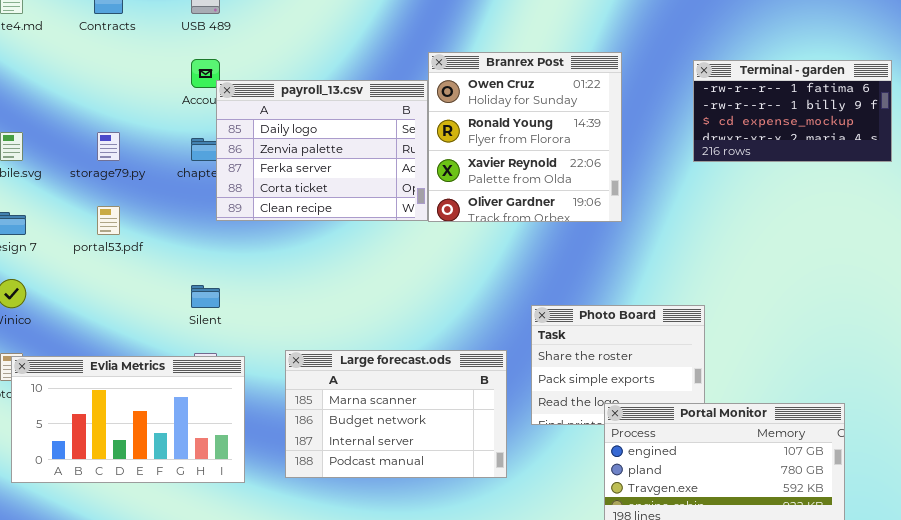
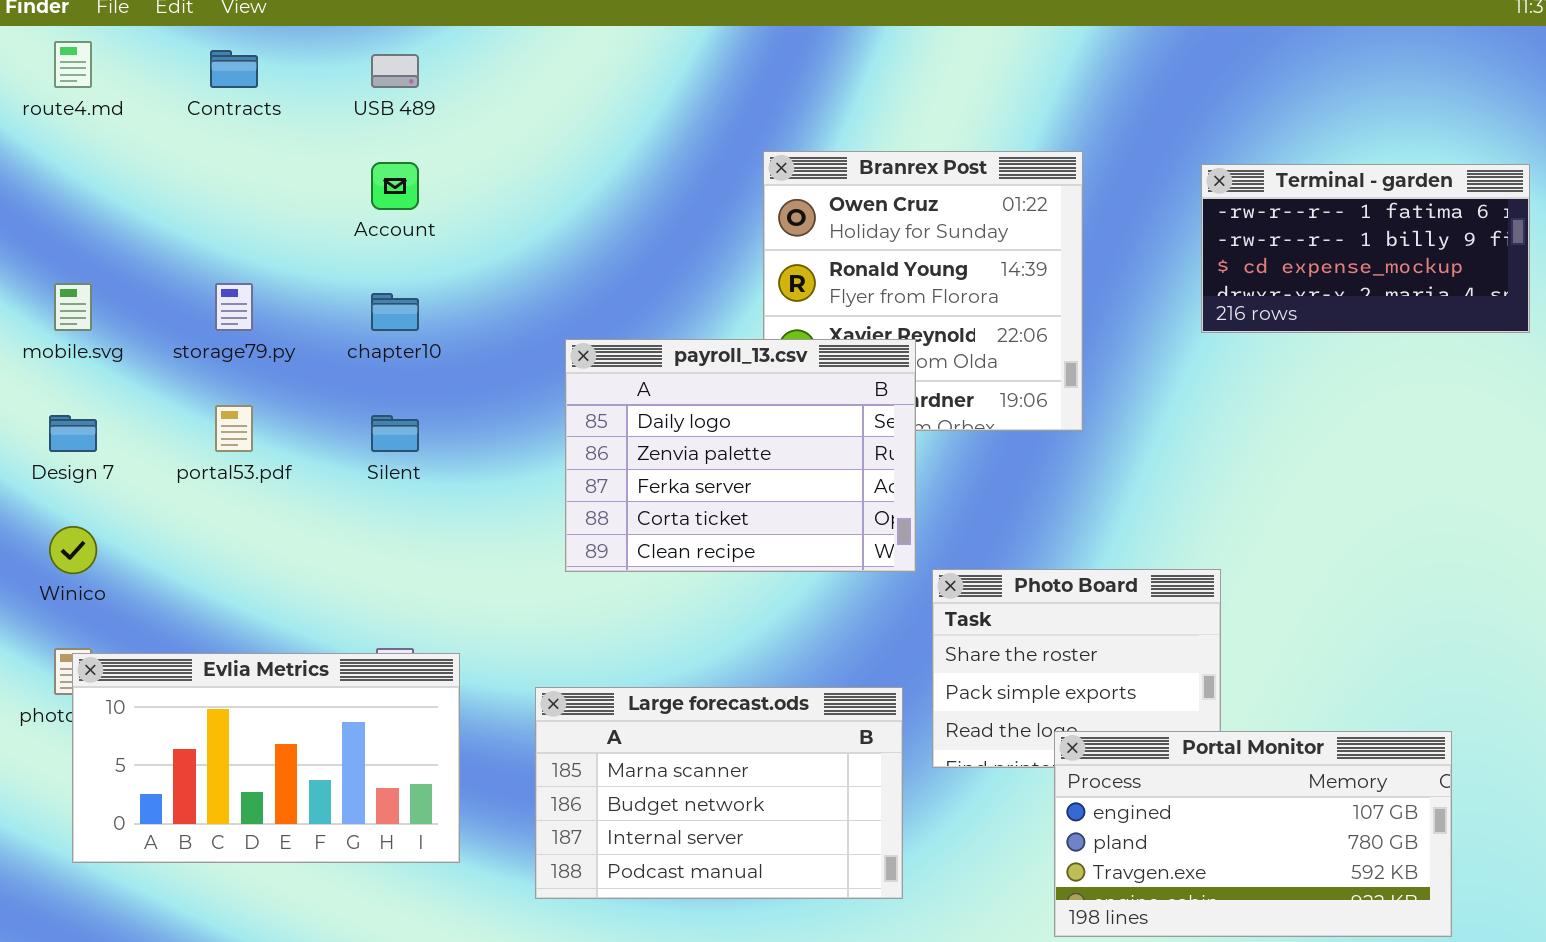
payroll_13.csv: [216,80,428,221] -> [565,339,916,572], moved
Silent: [191,285,220,308] -> [371,415,419,452], moved
Large forecast.ods: [285,350,507,478] -> [535,687,903,899], moved

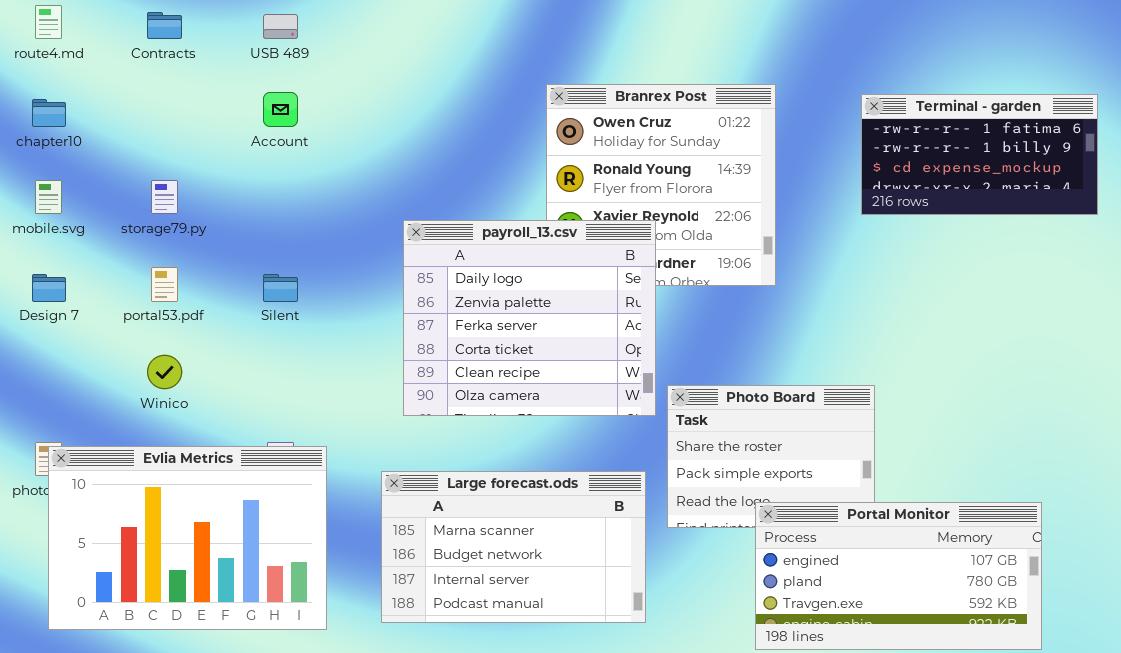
chapter10: [371,293,419,331] -> [32,99,66,127], moved
payroll_13.csv: [565,339,916,572] -> [403,220,656,416], resized
Winico: [49,526,97,574] -> [147,355,182,389], moved
Evlia Metrics: [72,653,460,863] -> [48,446,327,630], resized

